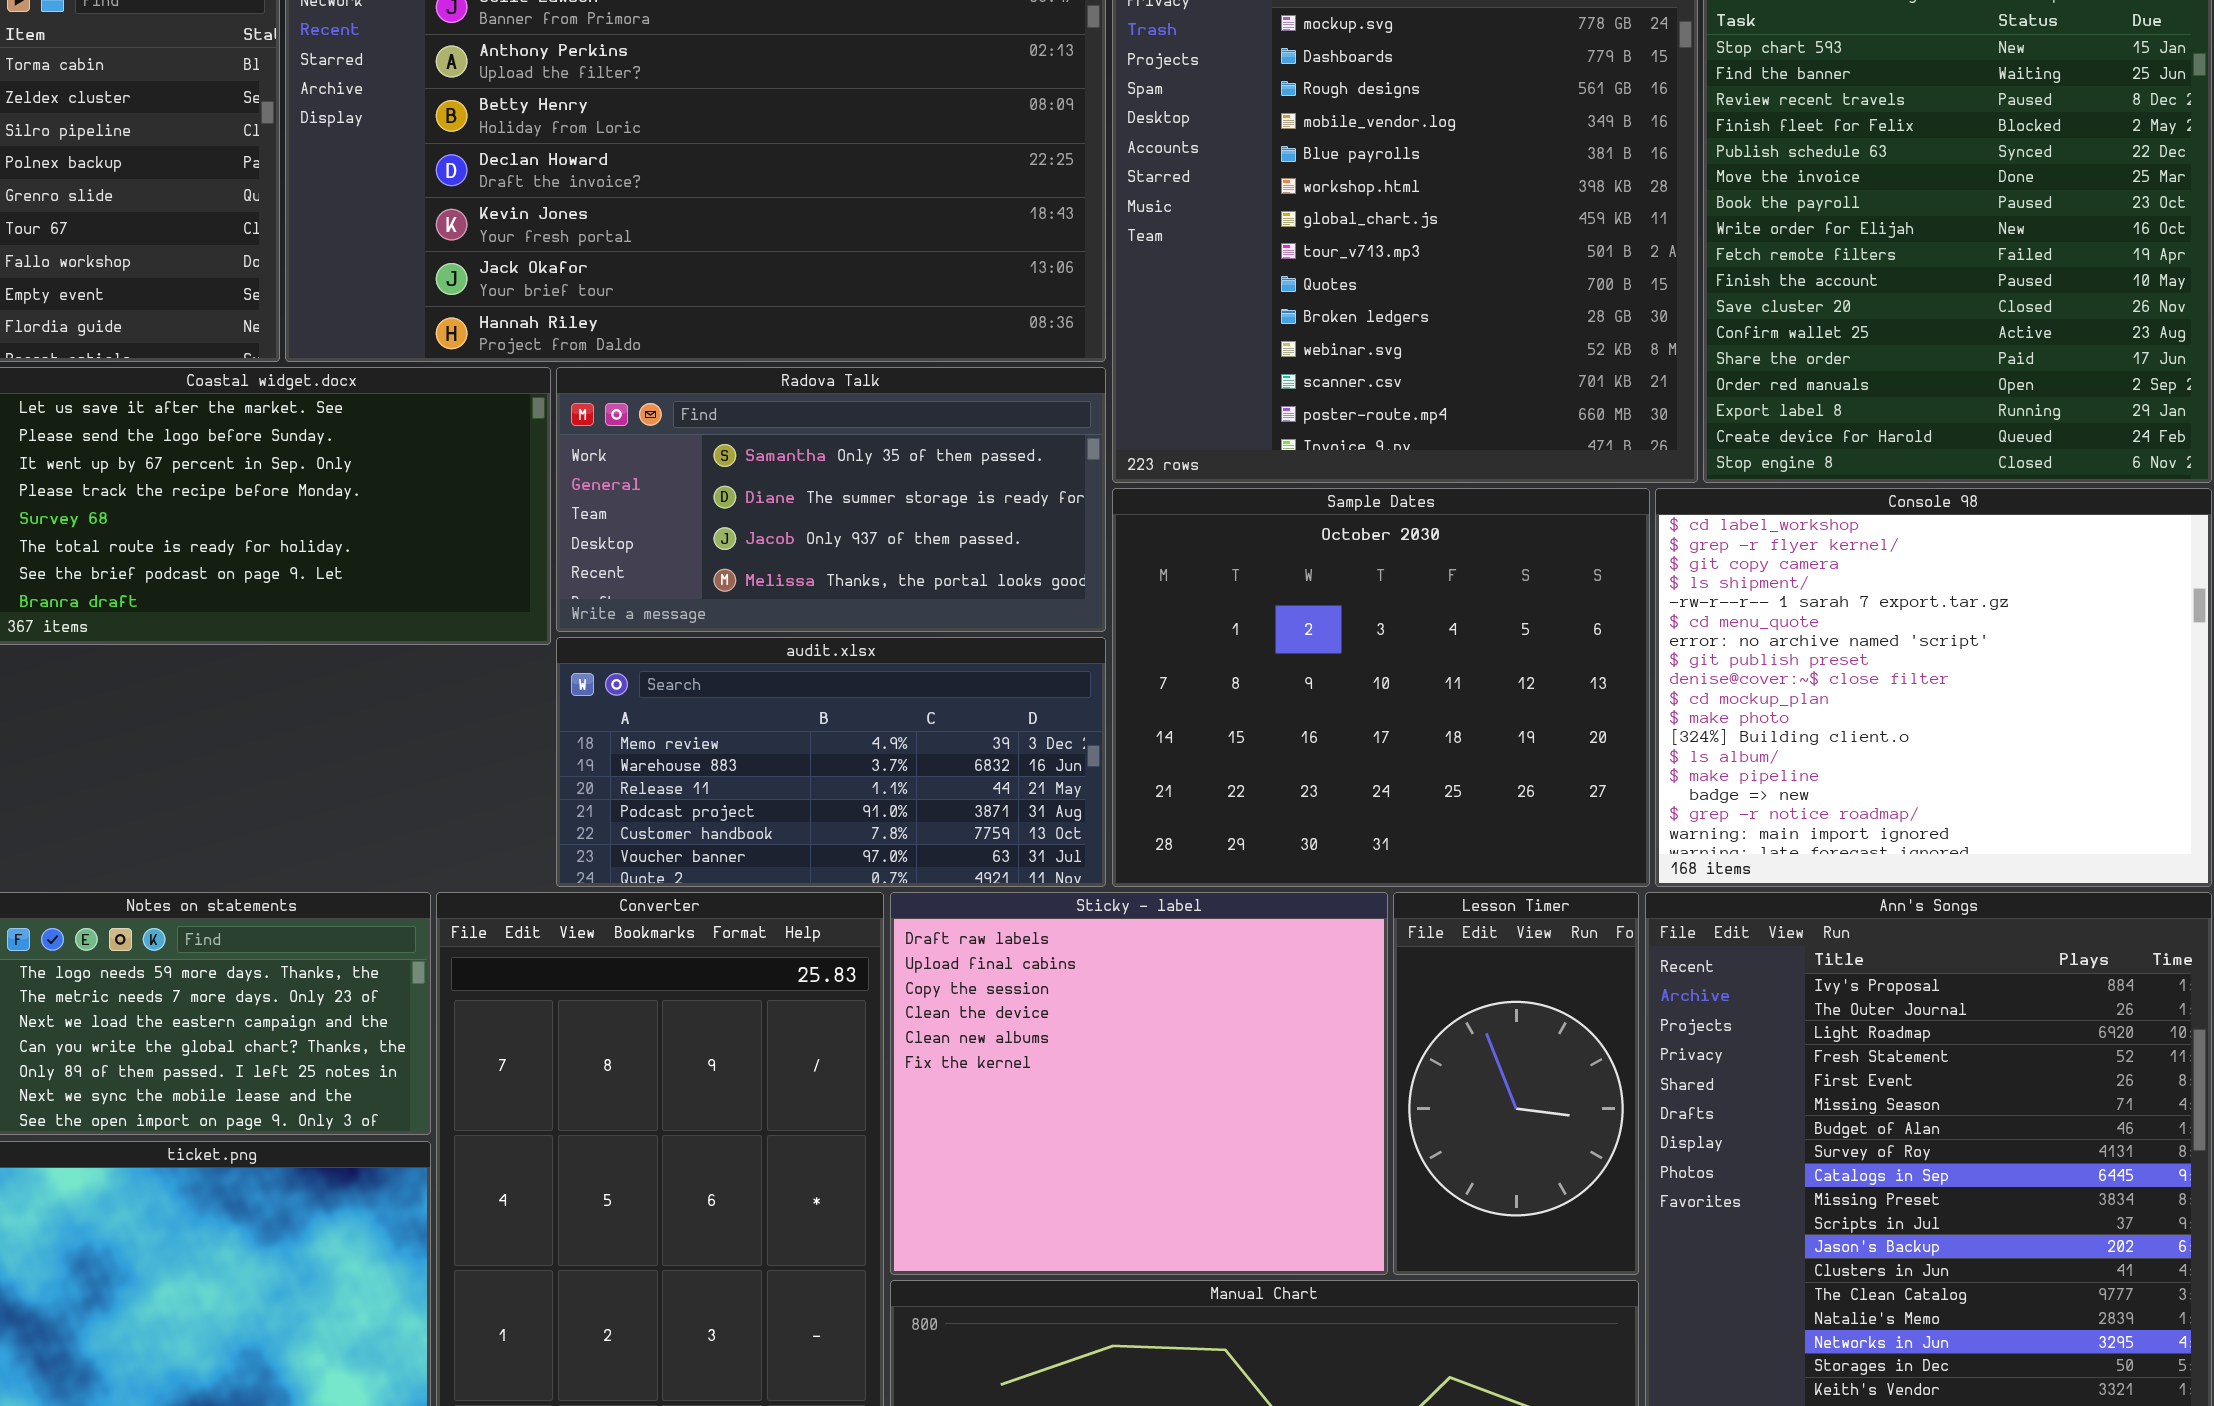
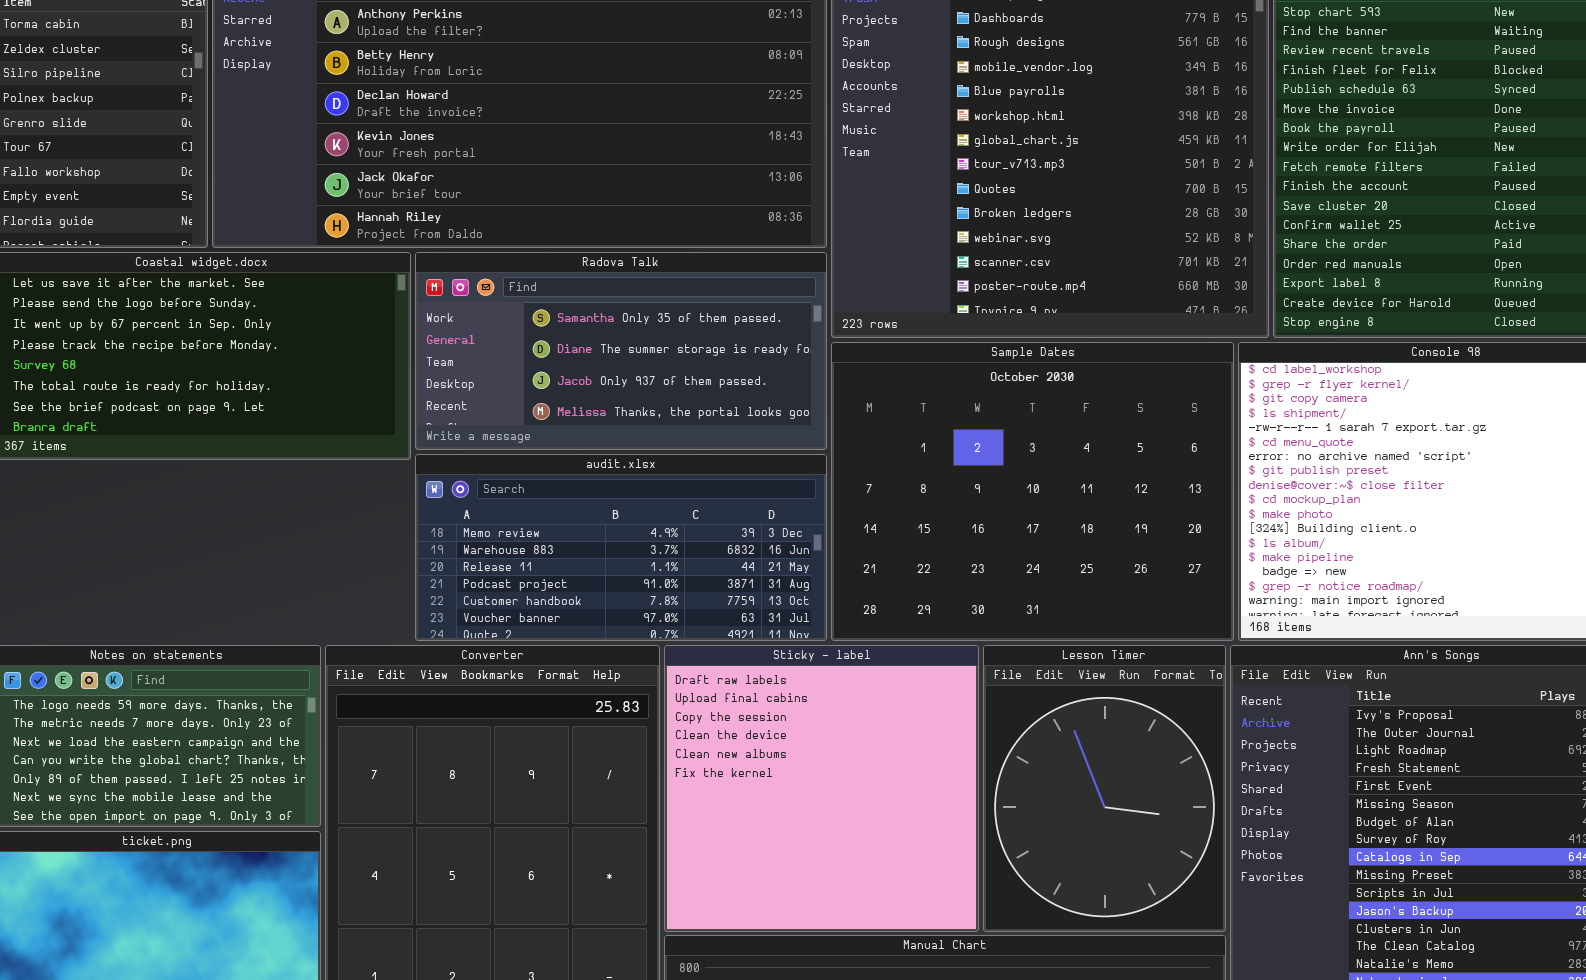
Sticky - label: [890,892,1388,1275] -> [664,645,979,932], resized
Lesson Timer: [1393,892,1639,1275] -> [983,645,1226,932], resized

